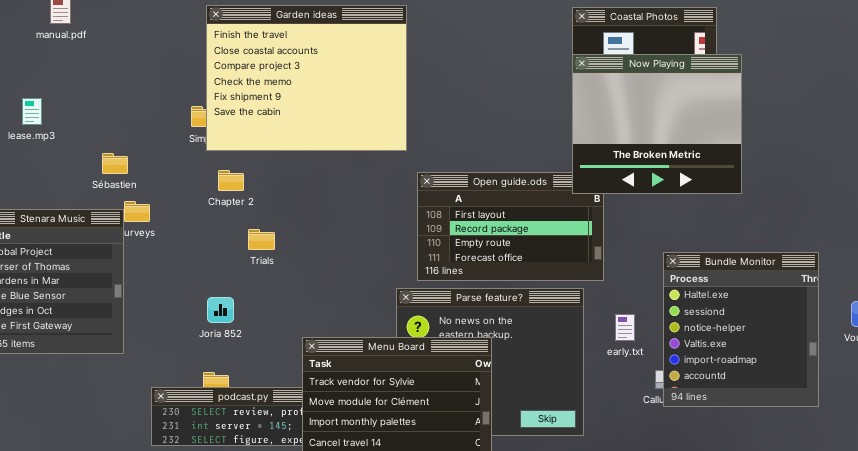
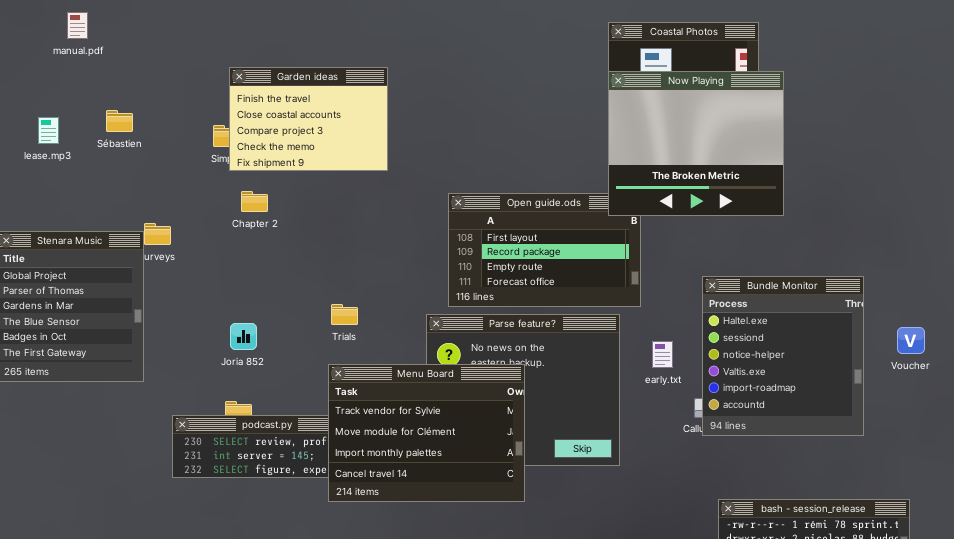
Garden ideas: [206,5,407,151] -> [229,67,388,171], resized
Sébastien: [102,153,128,174] -> [106,110,133,132], moved
Trials: [248,229,275,250] -> [331,304,358,325], moved

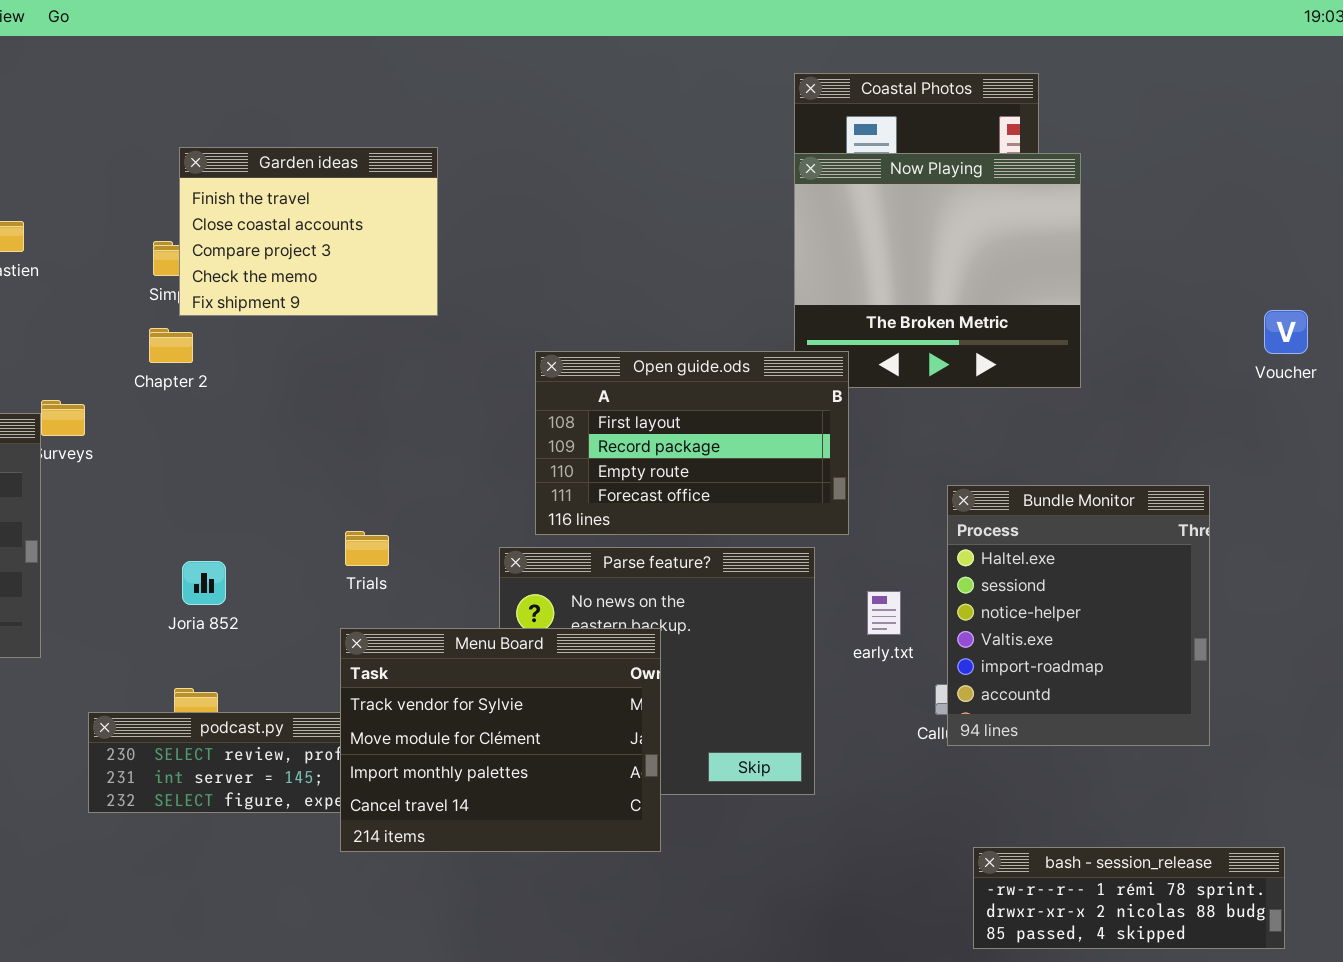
Chapter 2: [241,191,268,212] -> [149,328,193,363], moved
Open guide.ods: [448,193,641,307] -> [535,351,849,535], raised
Voucher: [897,327,925,354] -> [1264,310,1308,354], moved

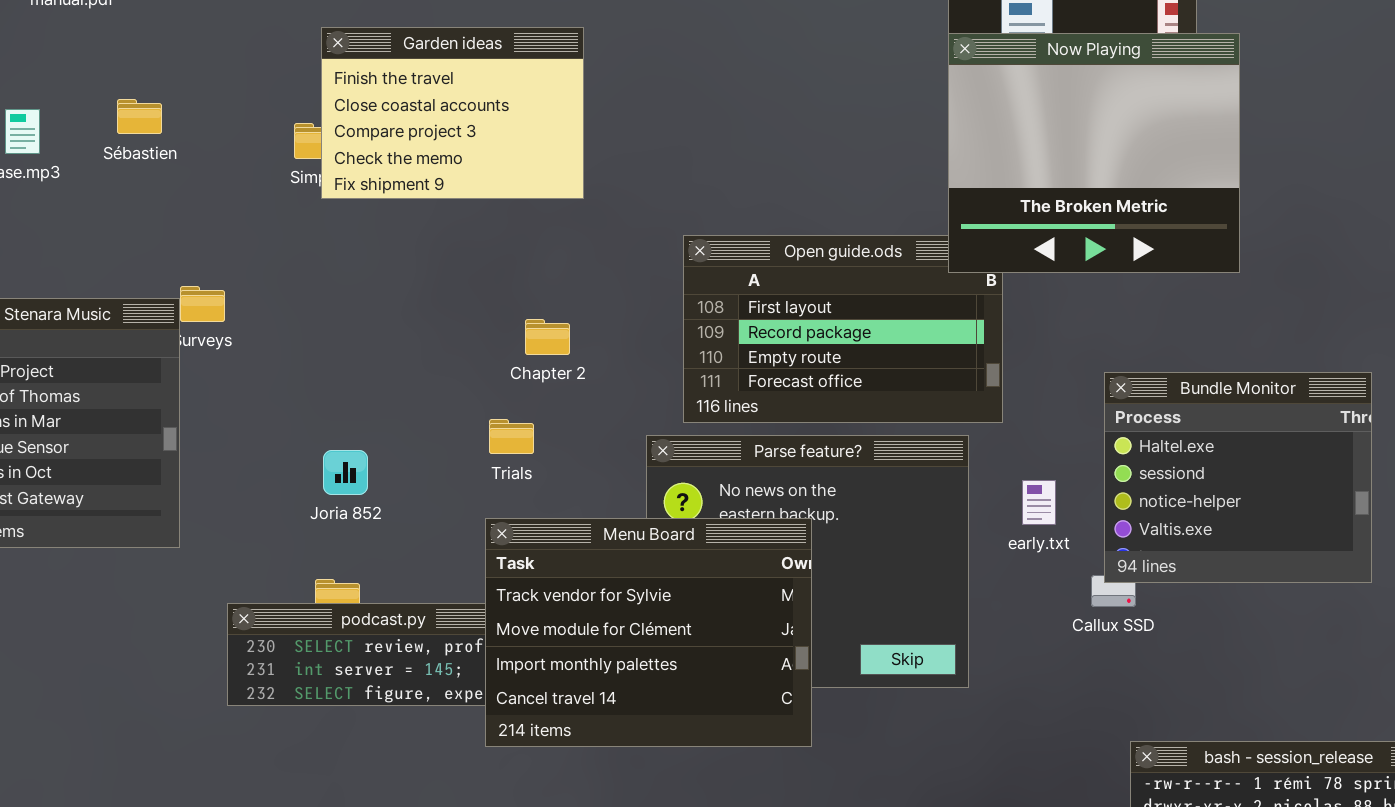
Now Playing: [794,153,1081,388] -> [948,33,1240,273], raised
Chapter 2: [149,328,193,363] -> [525,319,570,355], moved
Bundle Monitor: [947,485,1210,746] -> [1104,372,1372,583], resized

